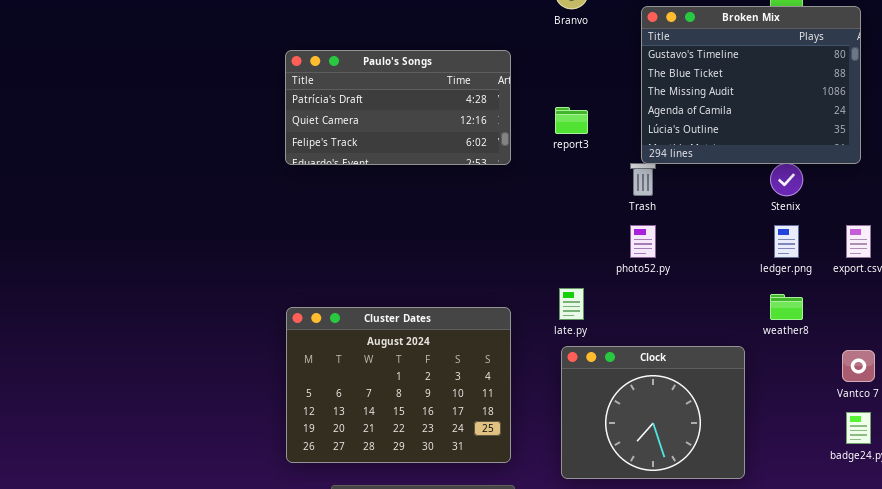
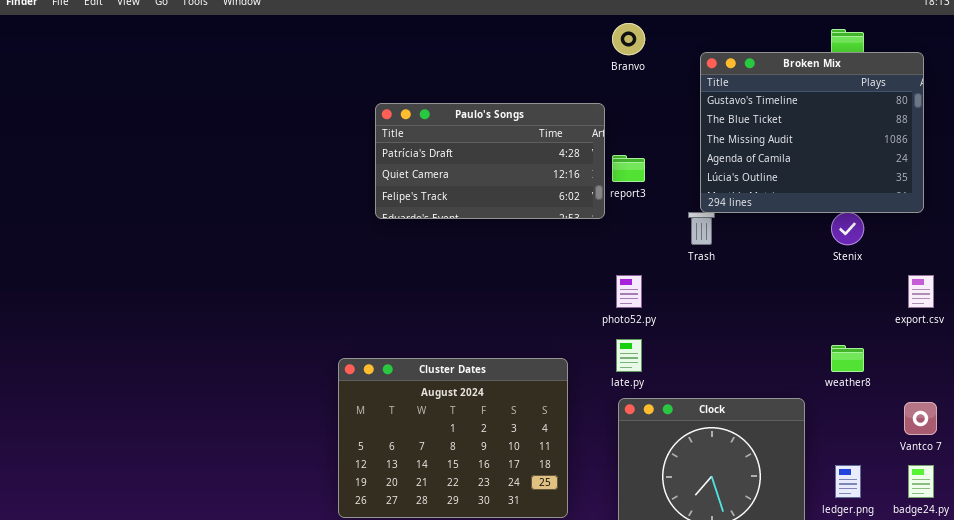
Paulo's Songs: [285,50,511,165] -> [375,103,605,219], moved
photo52.py: [630,225,656,258] -> [616,275,642,308], moved
ledger.png: [774,225,799,258] -> [835,465,861,498], moved

